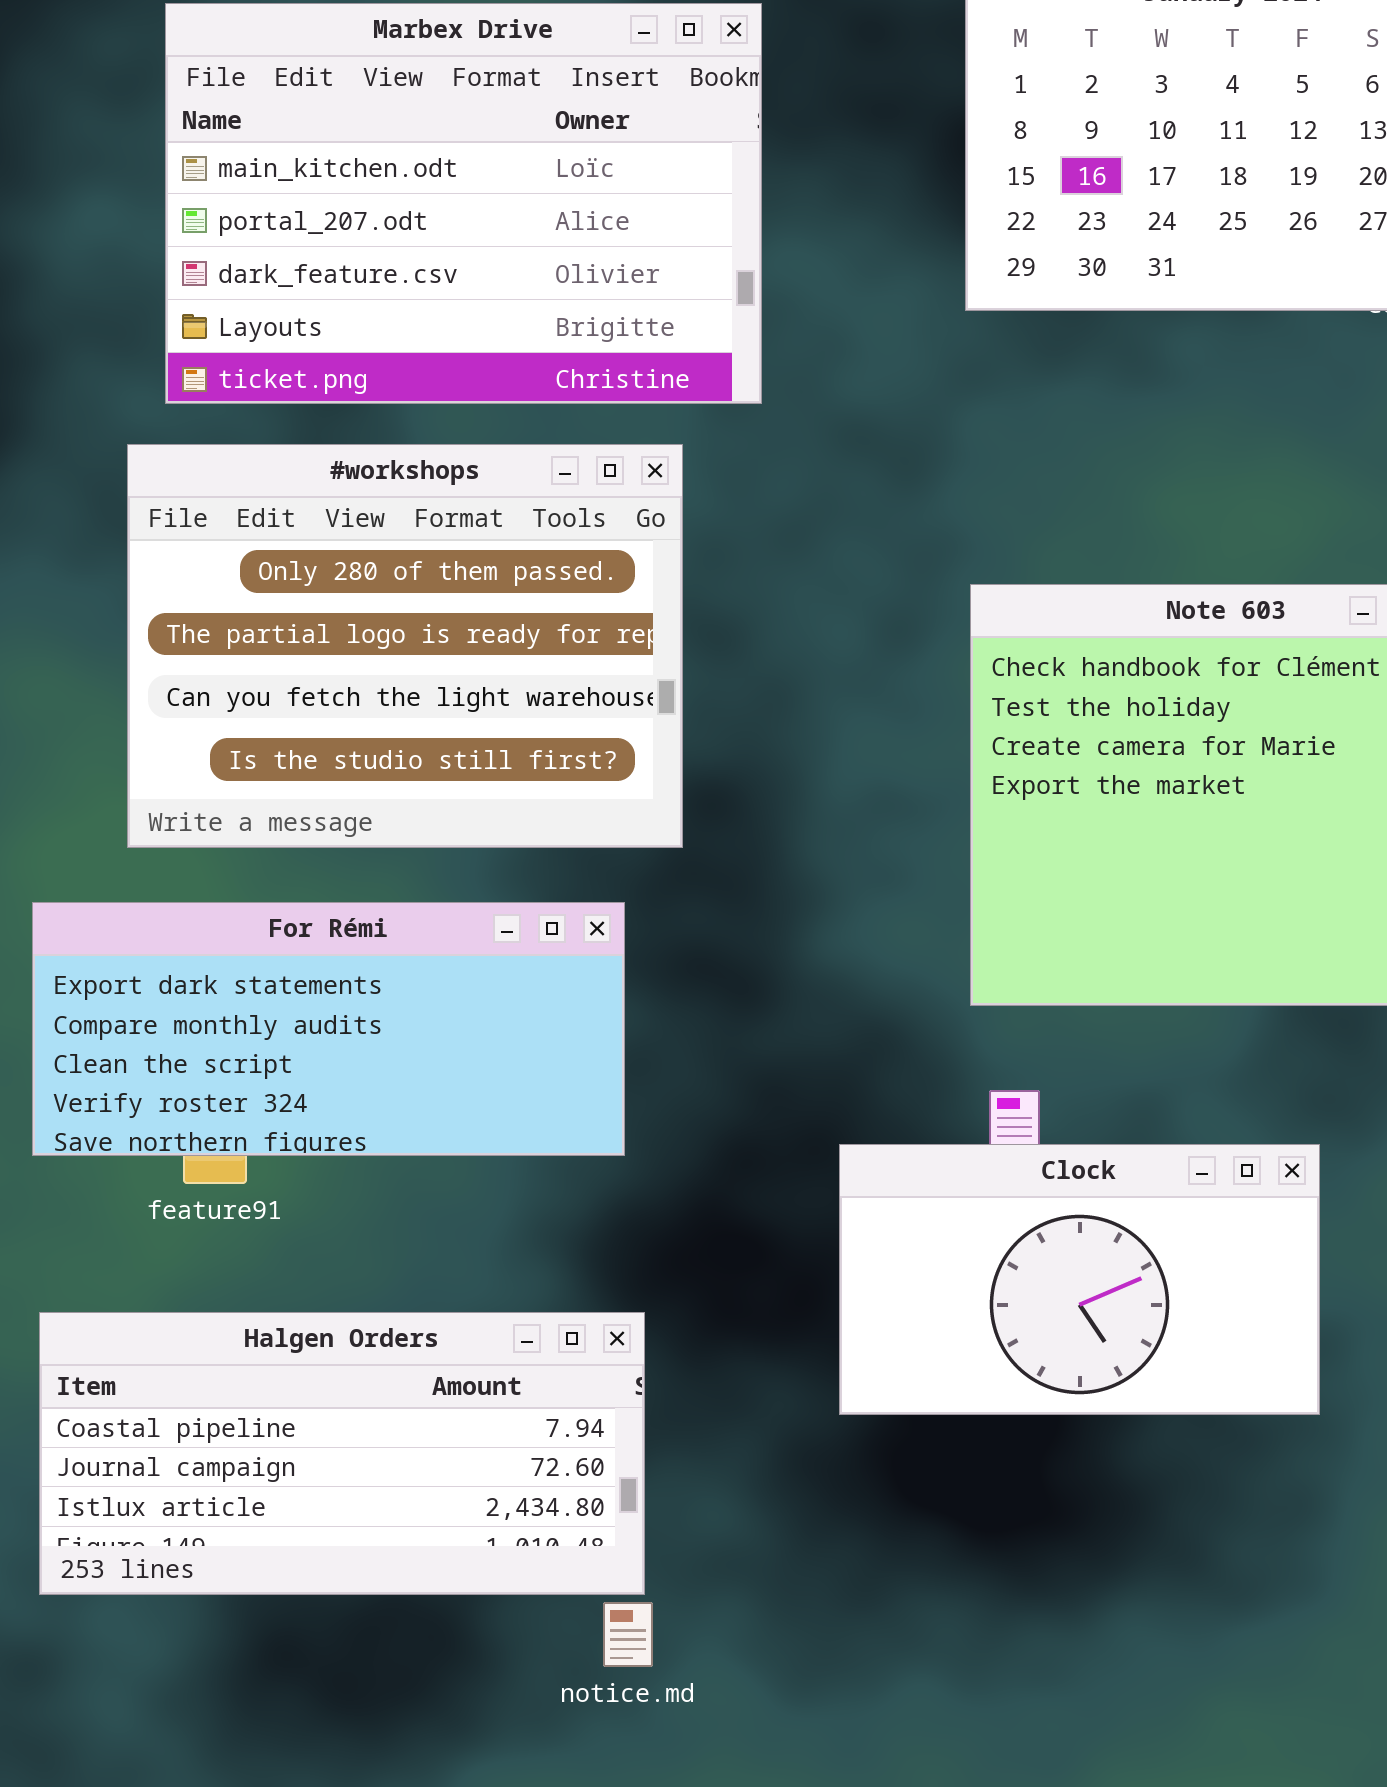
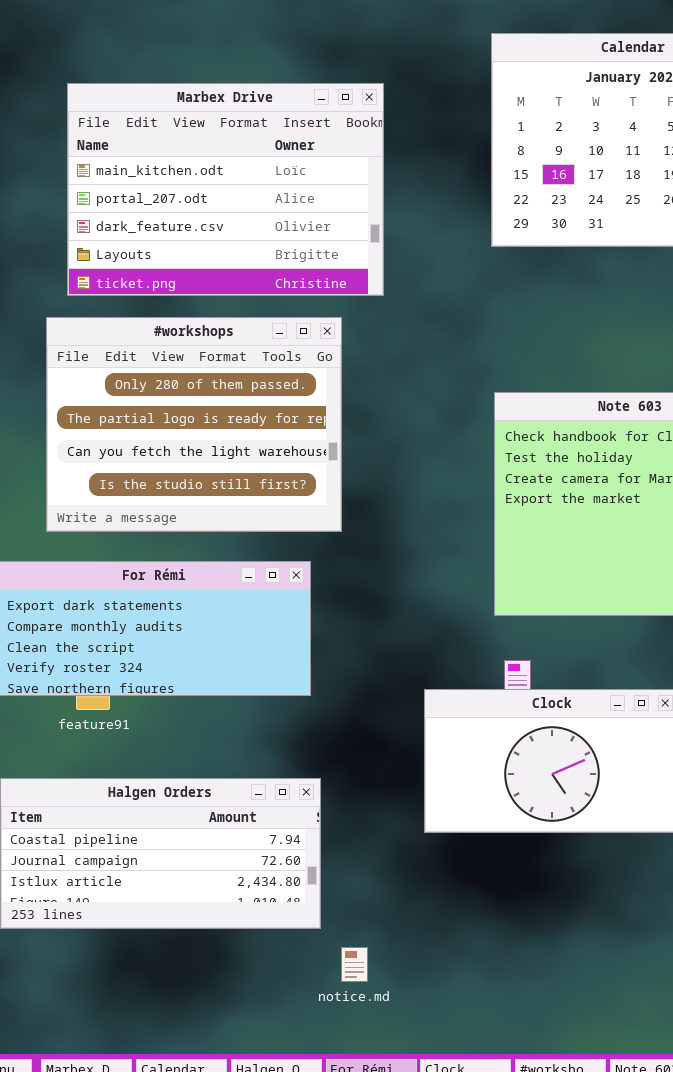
notice.md: [603,1602,653,1667] -> [341,947,368,982], moved

